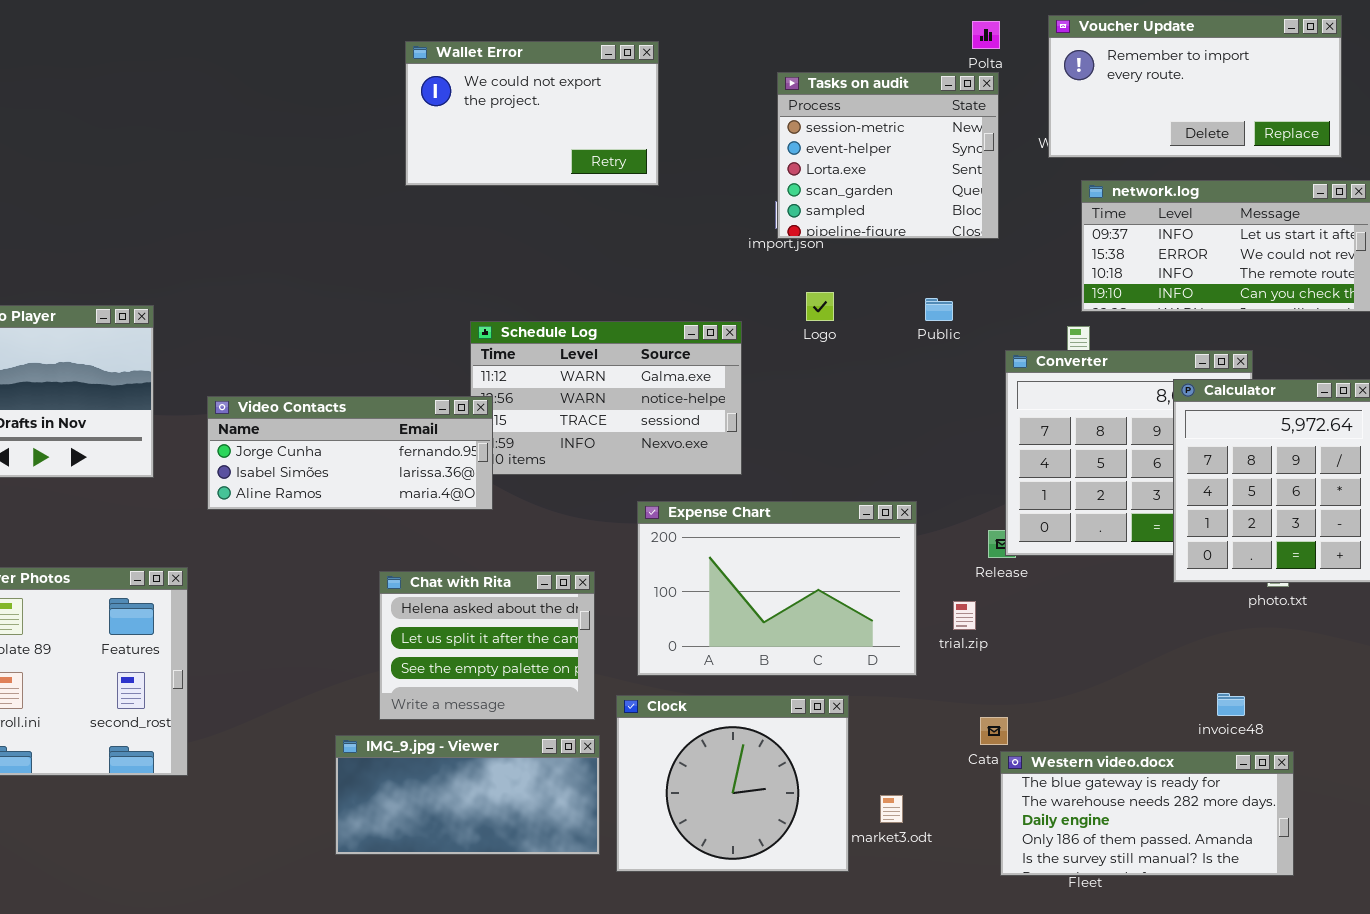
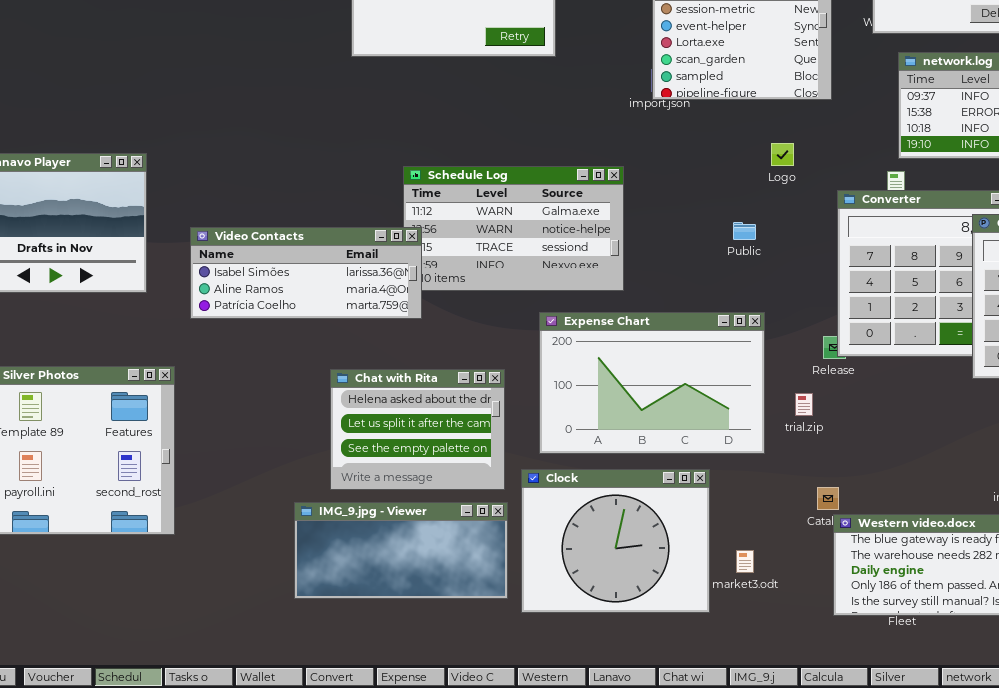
Logo: [806,292,834,321] -> [771,143,794,166], moved
Public: [925,298,953,321] -> [733,222,756,240], moved
Video Contacts: [207,396,493,510] -> [190,227,422,319], scrolled down 1 row

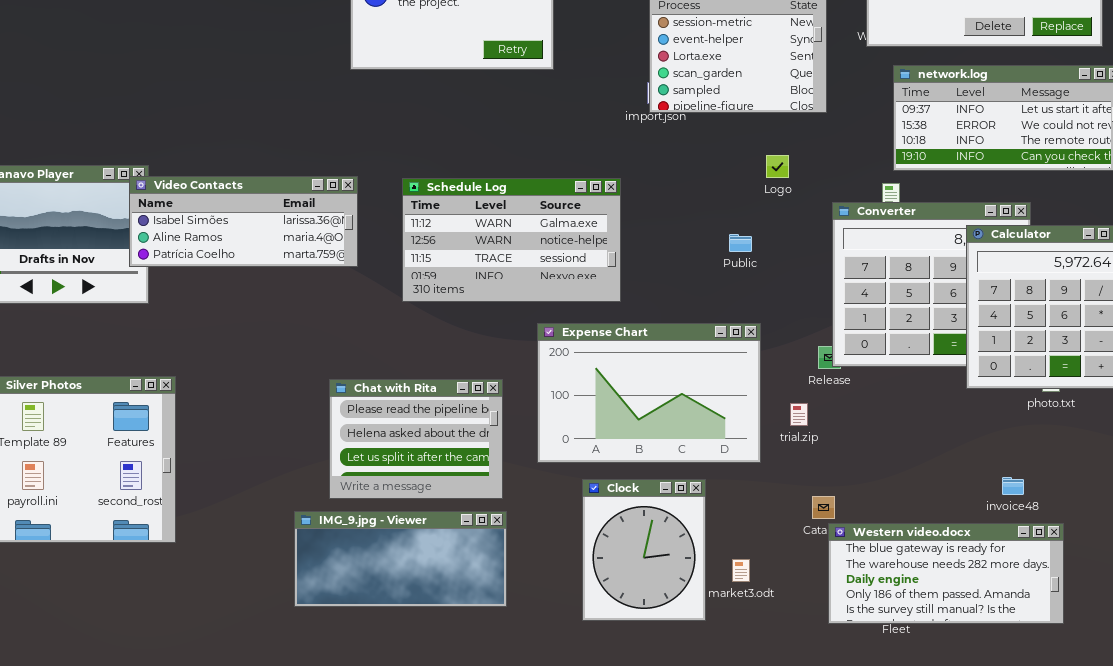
Video Contacts: [190,227,422,319] -> [129,176,358,267], moved
Chat with Rita: [330,369,505,490] -> [329,379,503,499], scrolled up 1 row
Clock: [521,469,710,613] -> [582,479,706,621], resized

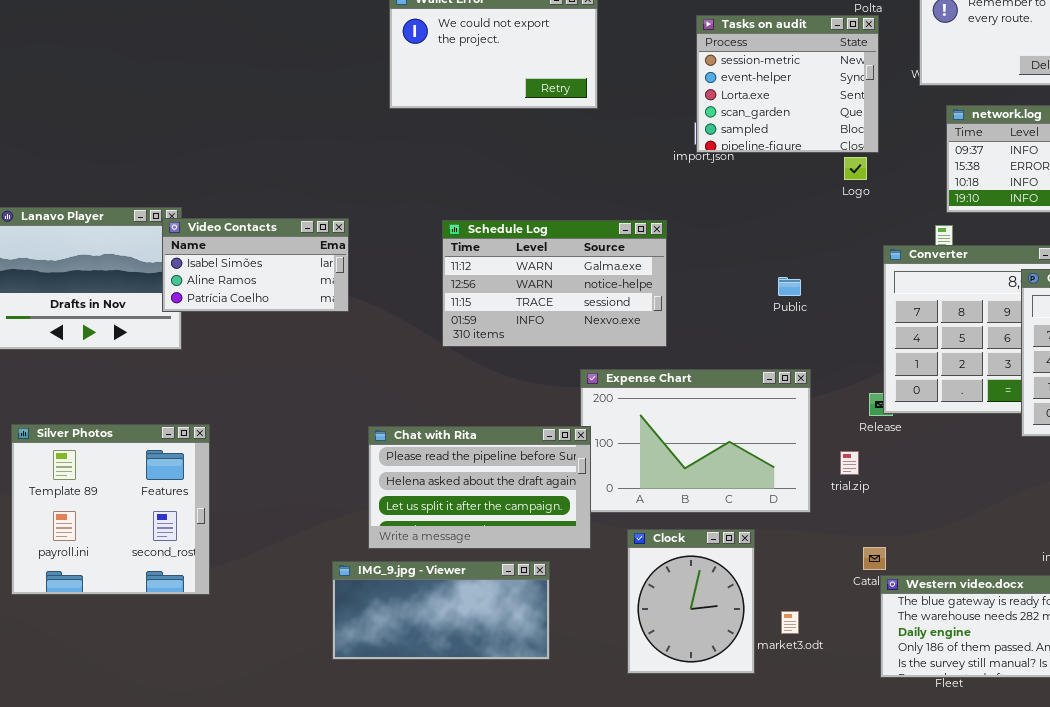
Logo: [766,155,789,178] -> [844,157,867,180], moved
Video Contacts: [129,176,358,267] -> [162,218,349,312], resized
Chat with Rita: [329,379,503,499] -> [368,426,591,549], resized

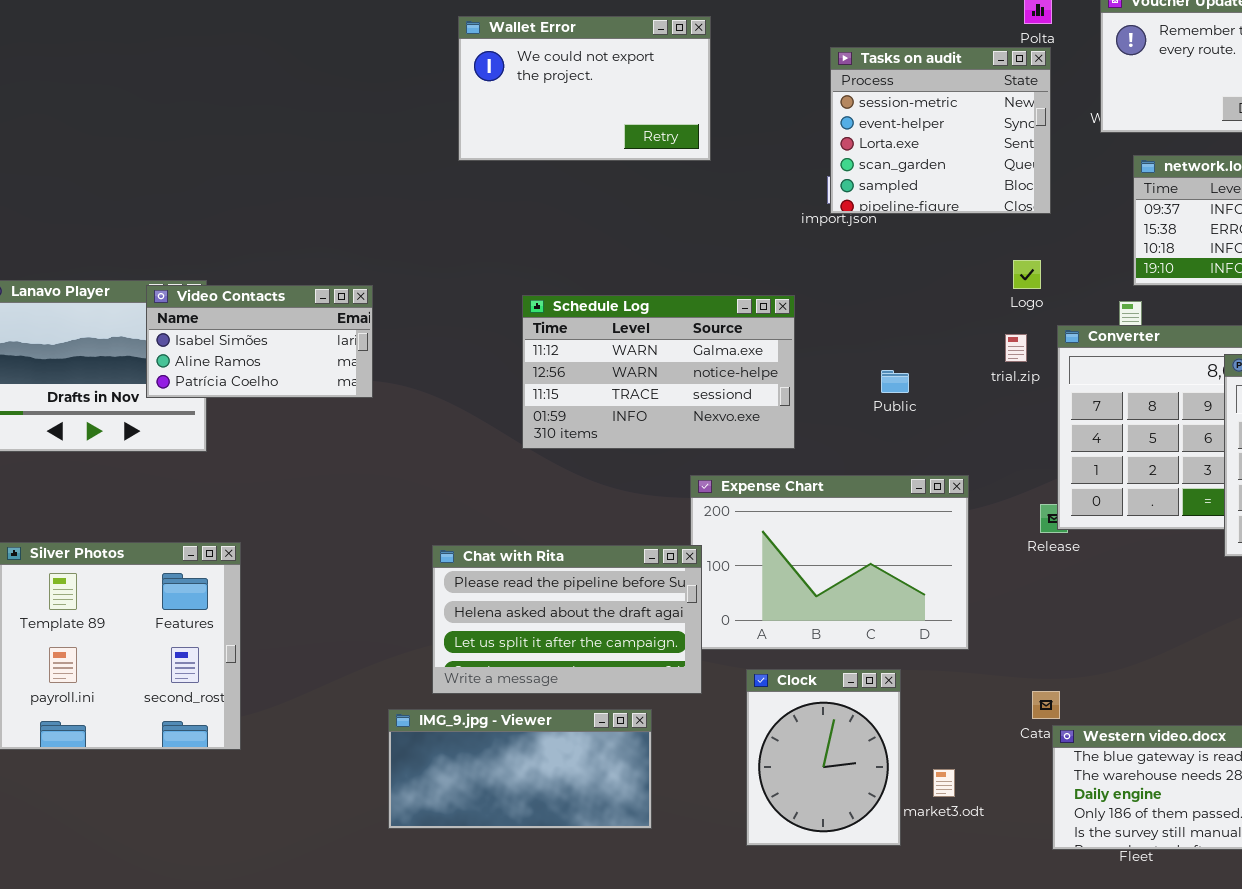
Logo: [844,157,867,180] -> [1013,260,1041,289], moved
Video Contacts: [162,218,349,312] -> [146,285,373,398], moved
Public: [778,277,801,296] -> [881,370,909,393], moved
trial.zip: [840,451,859,475] -> [1005,334,1027,362], moved

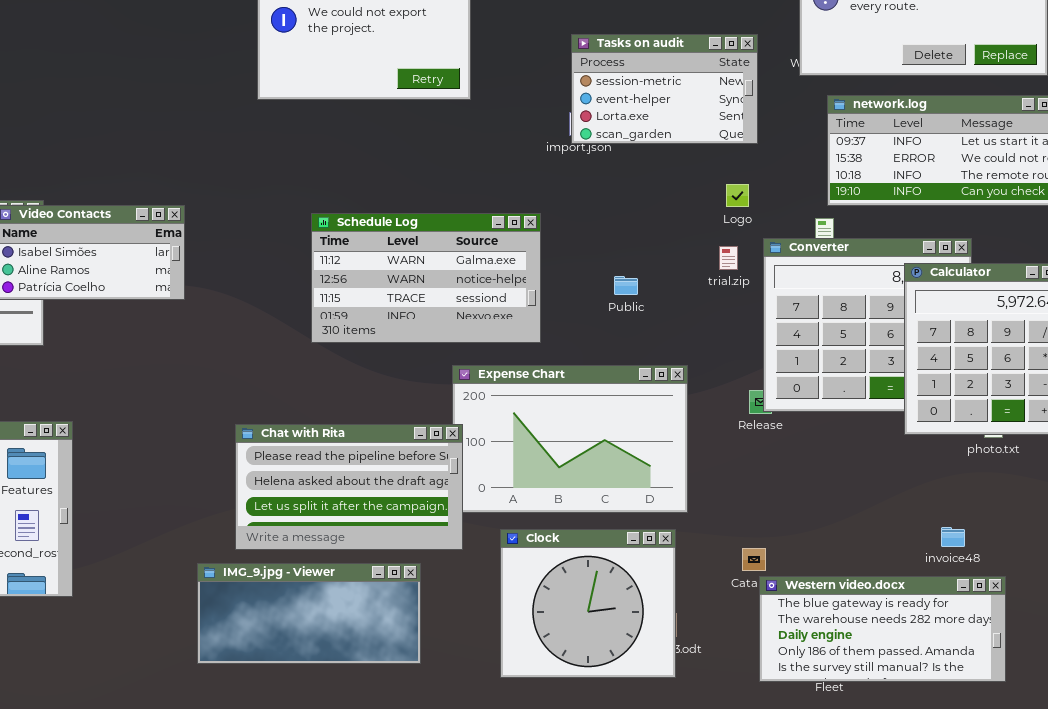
Tasks on audit: [830,47,1051,214] -> [571,34,758,144], resized
Clock: [746,669,901,846] -> [500,529,676,678], resized

